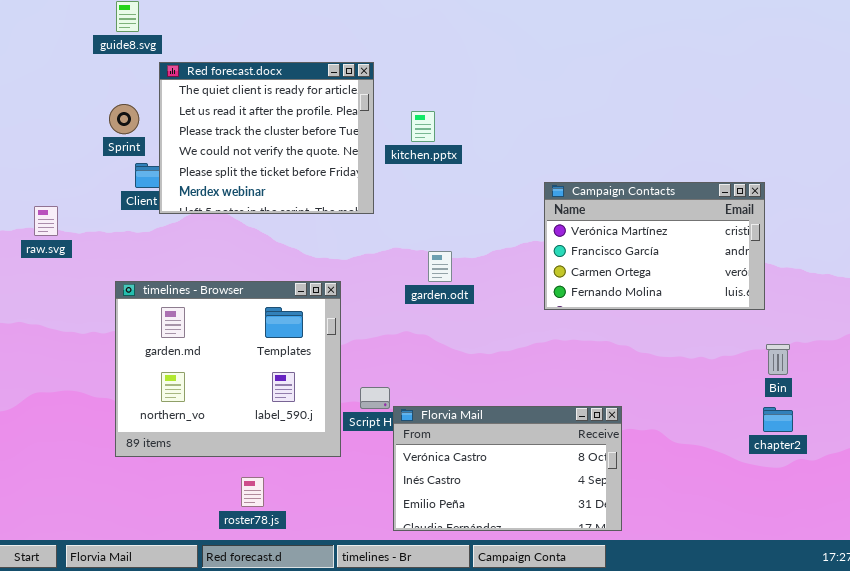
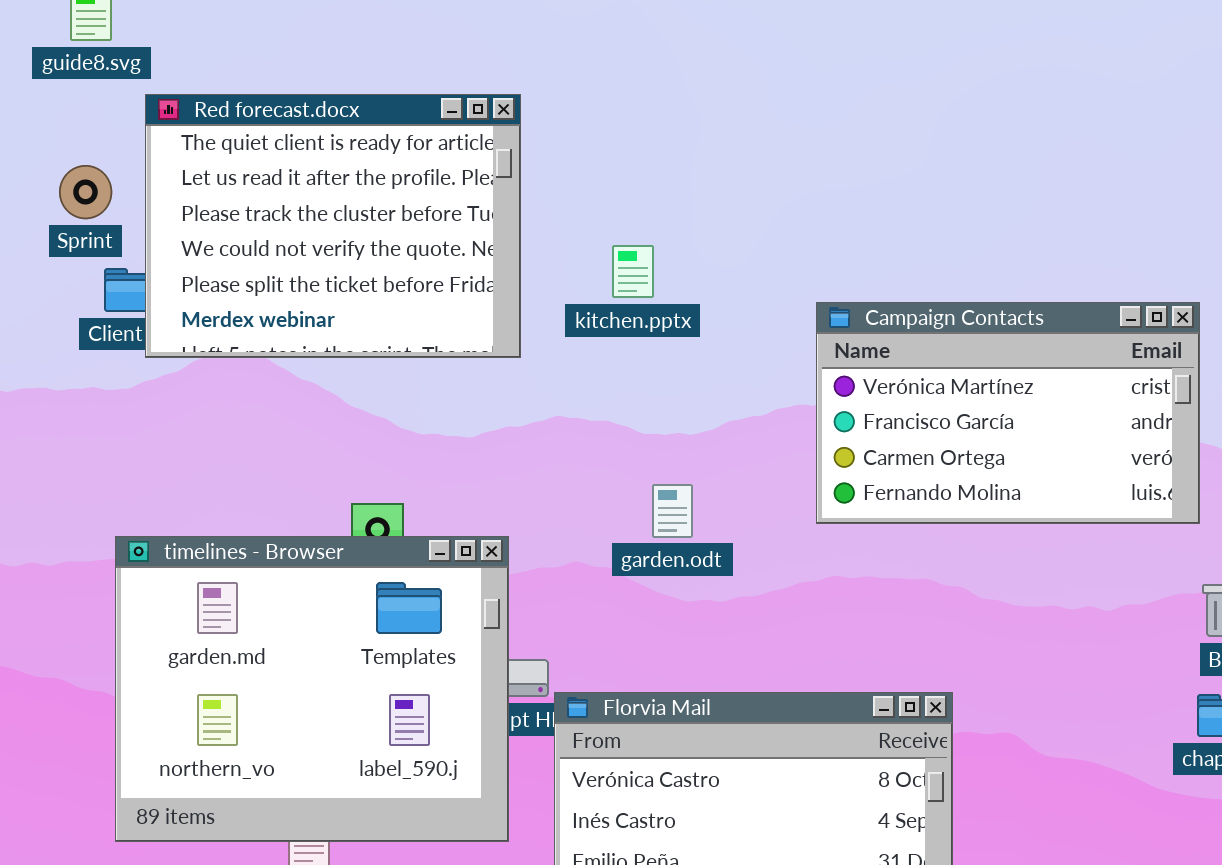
kitchen.pptx: [411,111,435,142] -> [612,245,654,298], moved
garden.odt: [428,251,452,282] -> [652,484,693,538], moved
timelines - Browser: [115,281,341,457] -> [115,536,509,842], moved

